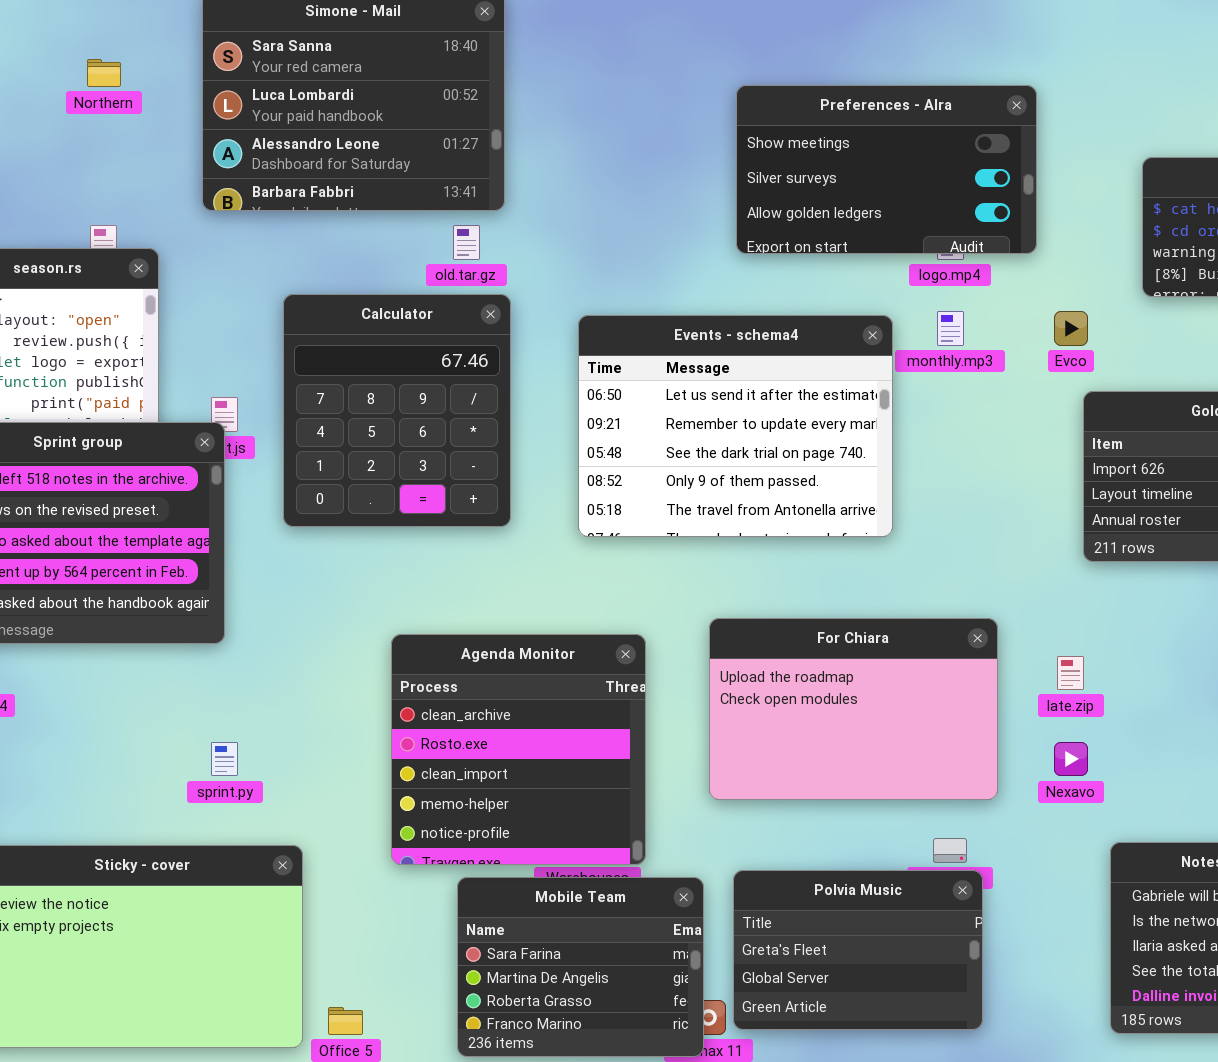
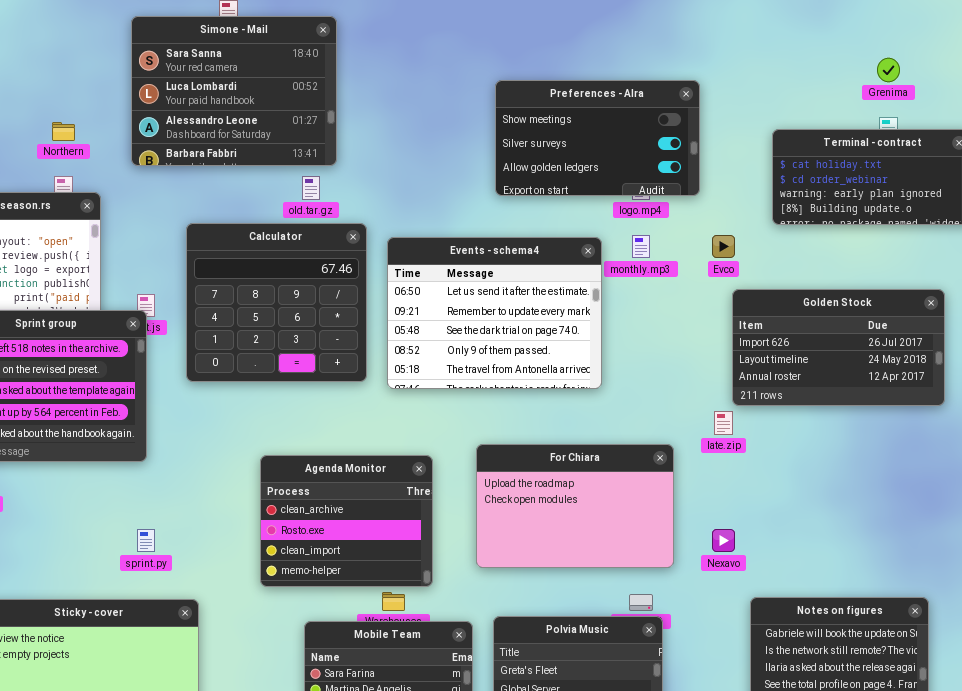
Northern: [87,59,121,87] -> [52,122,75,141], moved
Calculator: [283,294,511,527] -> [186,223,367,382], resized
Agenda Monitor: [391,634,646,865] -> [260,455,433,587], resized
late.zip: [1057,656,1084,690] -> [714,411,733,435], moved

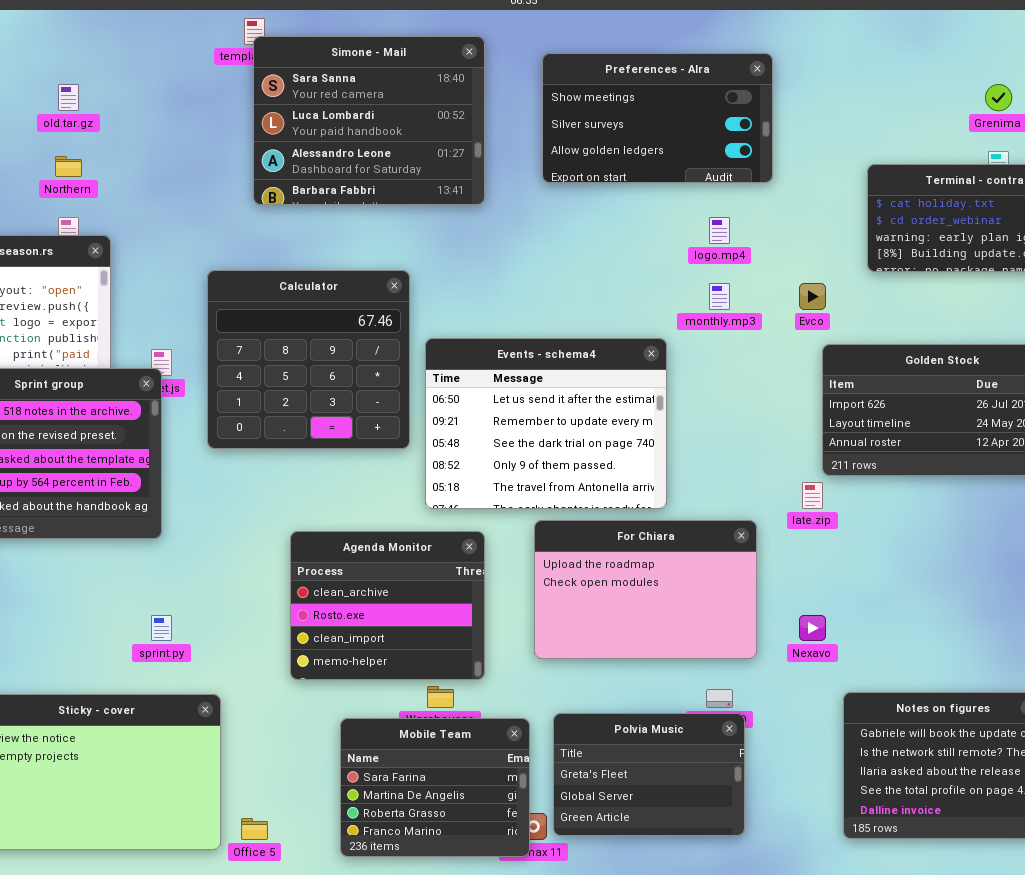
Simone - Mail: [131,16,337,166] -> [253,36,485,205], moved
Preferences - Alra: [495,80,700,196] -> [542,53,773,183], moved
old.tar.gz: [302,176,320,200] -> [58,84,79,111], moved
Events - schema4: [387,237,602,389] -> [425,338,667,509], moved

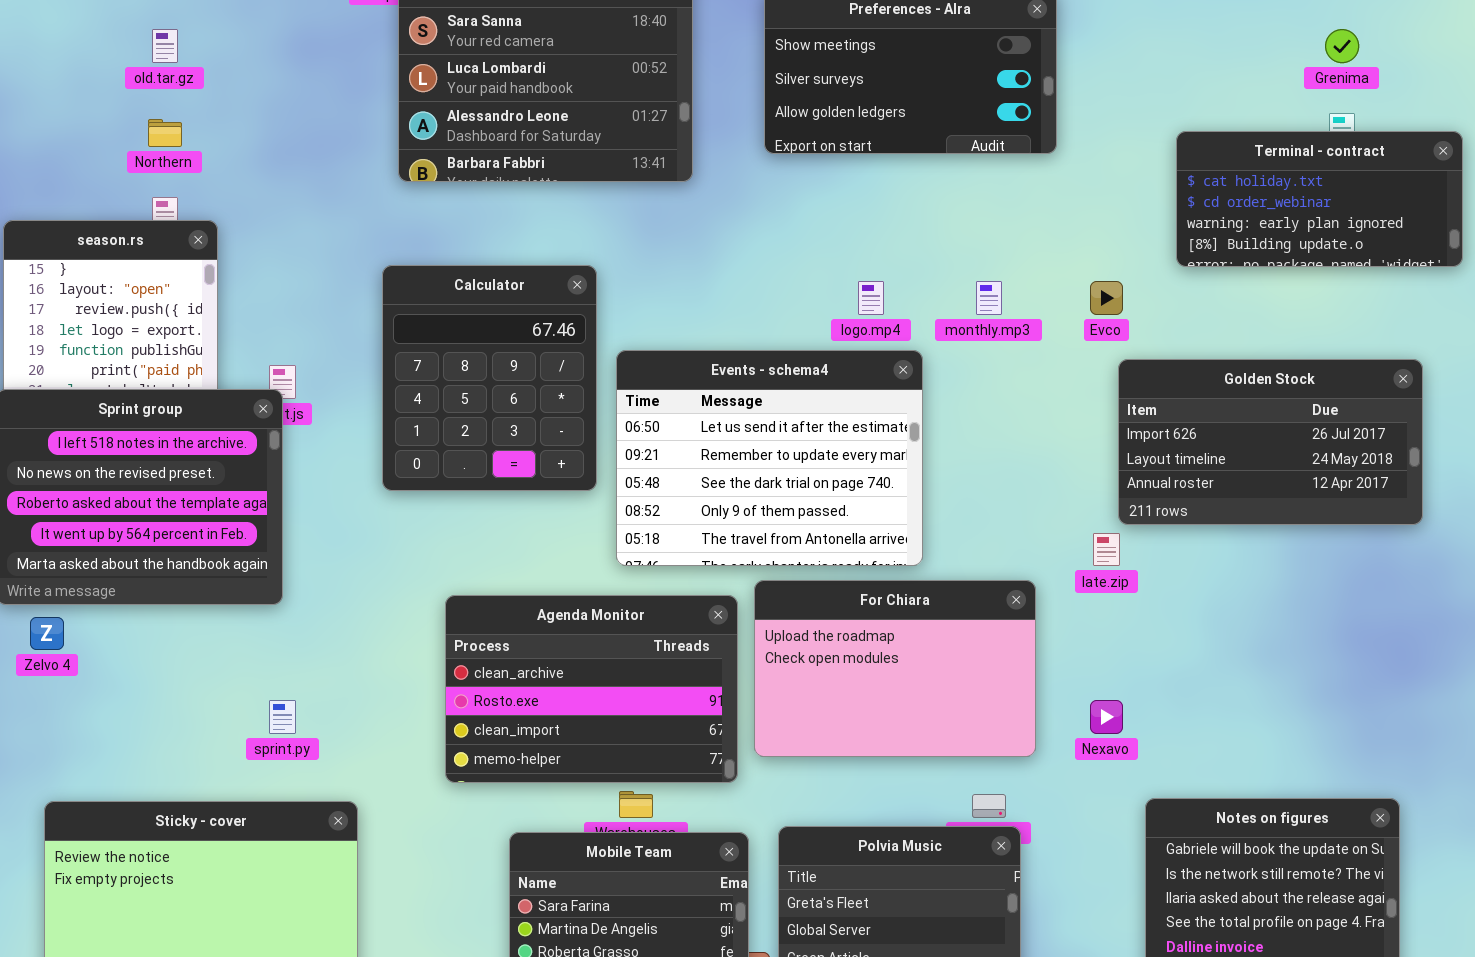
logo.mp4: [709,217,730,244] -> [858,281,884,315], moved
Calculator: [207,270,410,449] -> [382,265,597,491], resized
Agenda Monitor: [290,531,485,680] -> [445,595,738,783], resized

